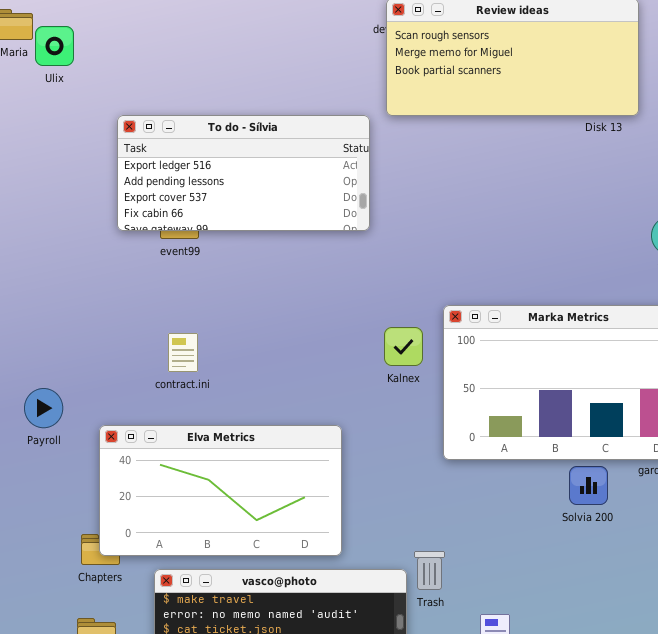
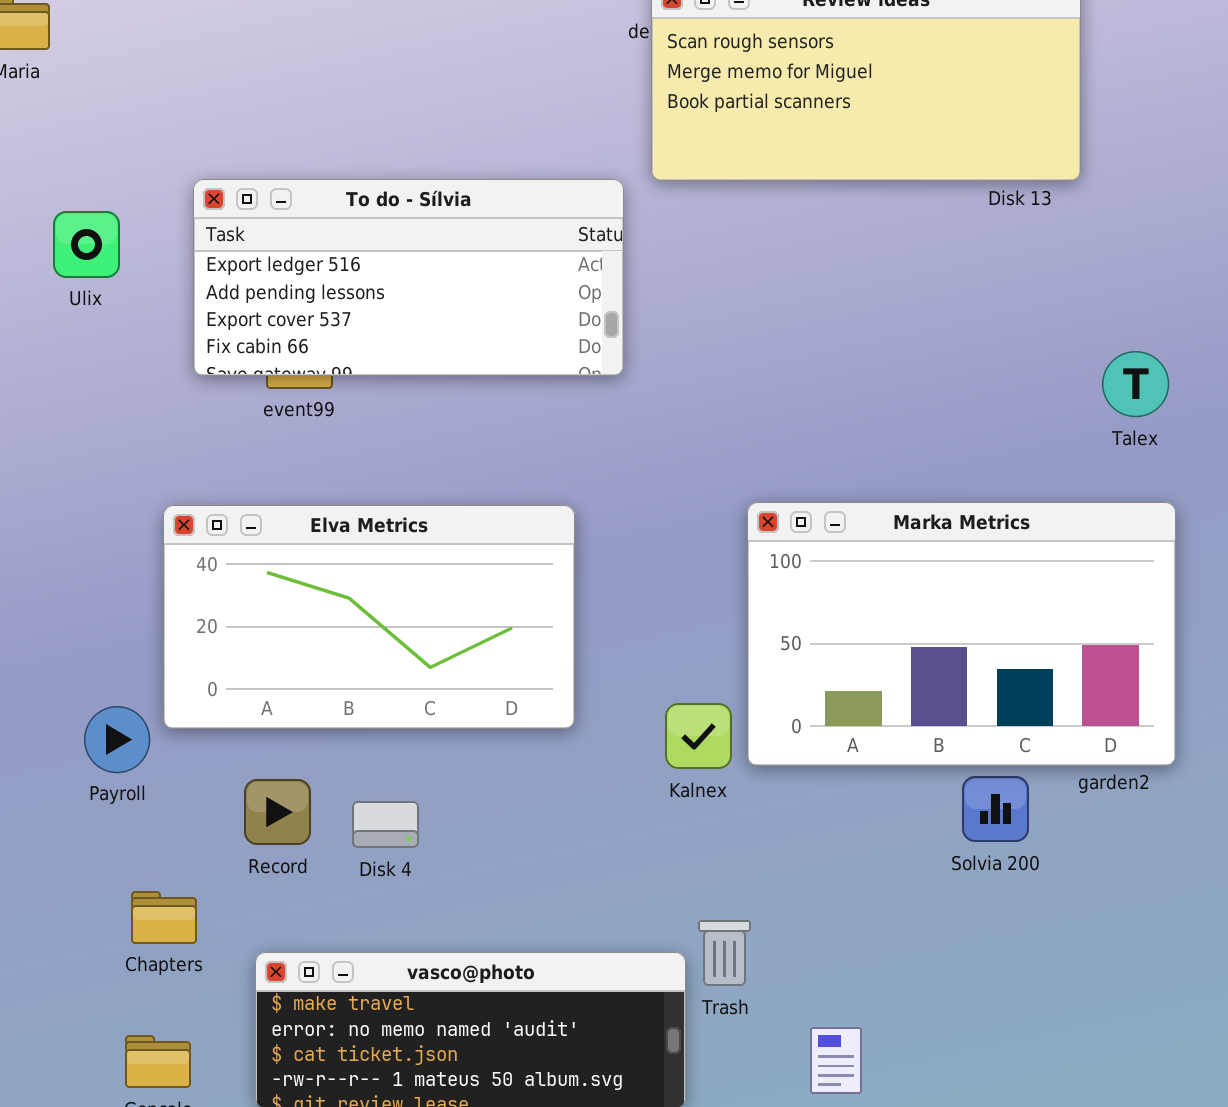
Ulix: [35,26,74,66] -> [53,211,120,278], moved
Kalnex: [384,327,423,366] -> [665,703,732,769], moved
Payroll: [24,388,63,428] -> [84,706,150,773], moved
Elva Metrics: [99,425,342,556] -> [163,505,575,729], moved

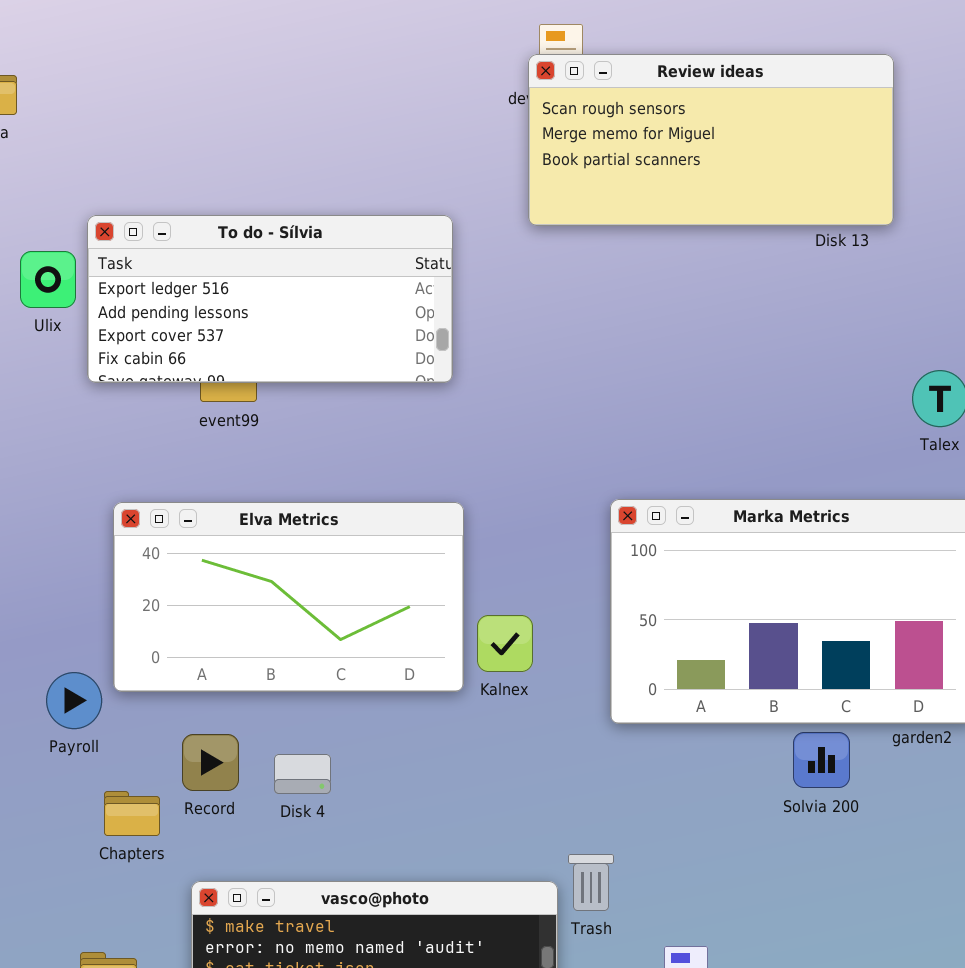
To do - Sílvia: [193,179,624,376] -> [87,215,453,383], moved
Kalnex: [665,703,732,769] -> [477,615,533,672], moved
Chapters: [131,891,197,944] -> [104,791,160,836], moved

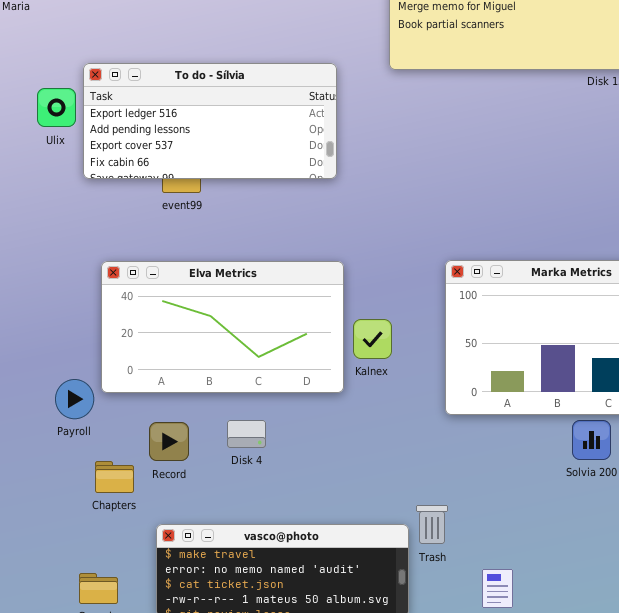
Kalnex: [477,615,533,672] -> [353,319,392,359], moved
Disk 4: [274,754,331,794] -> [227,420,266,448], moved

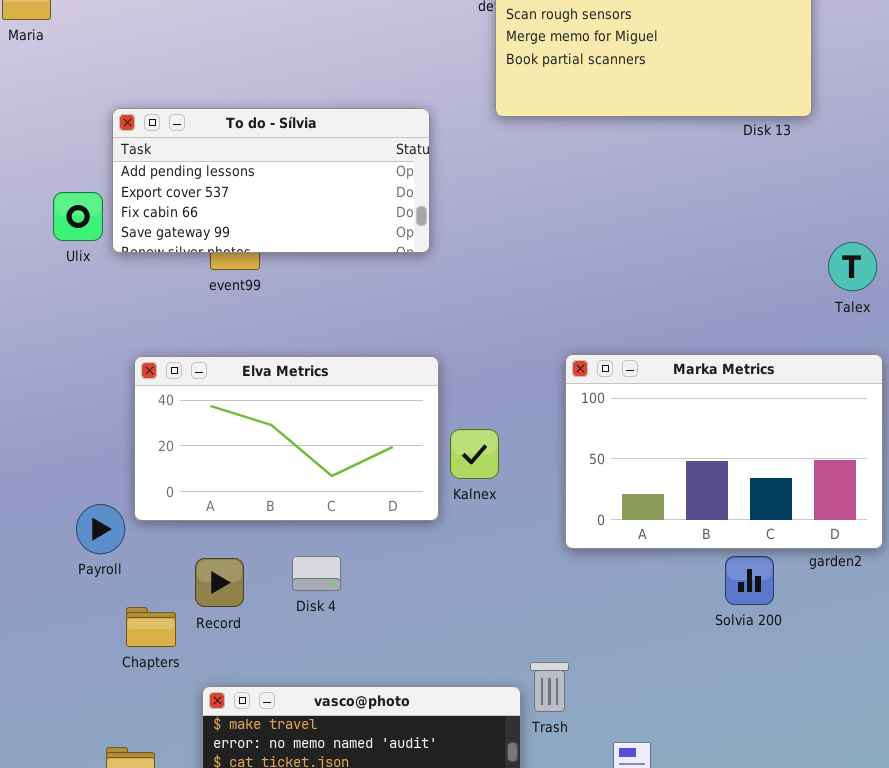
To do - Sílvia: [83,63,337,179] -> [112,108,430,253], scrolled down 1 row
Ulix: [37,88,76,127] -> [53,192,103,241], moved

